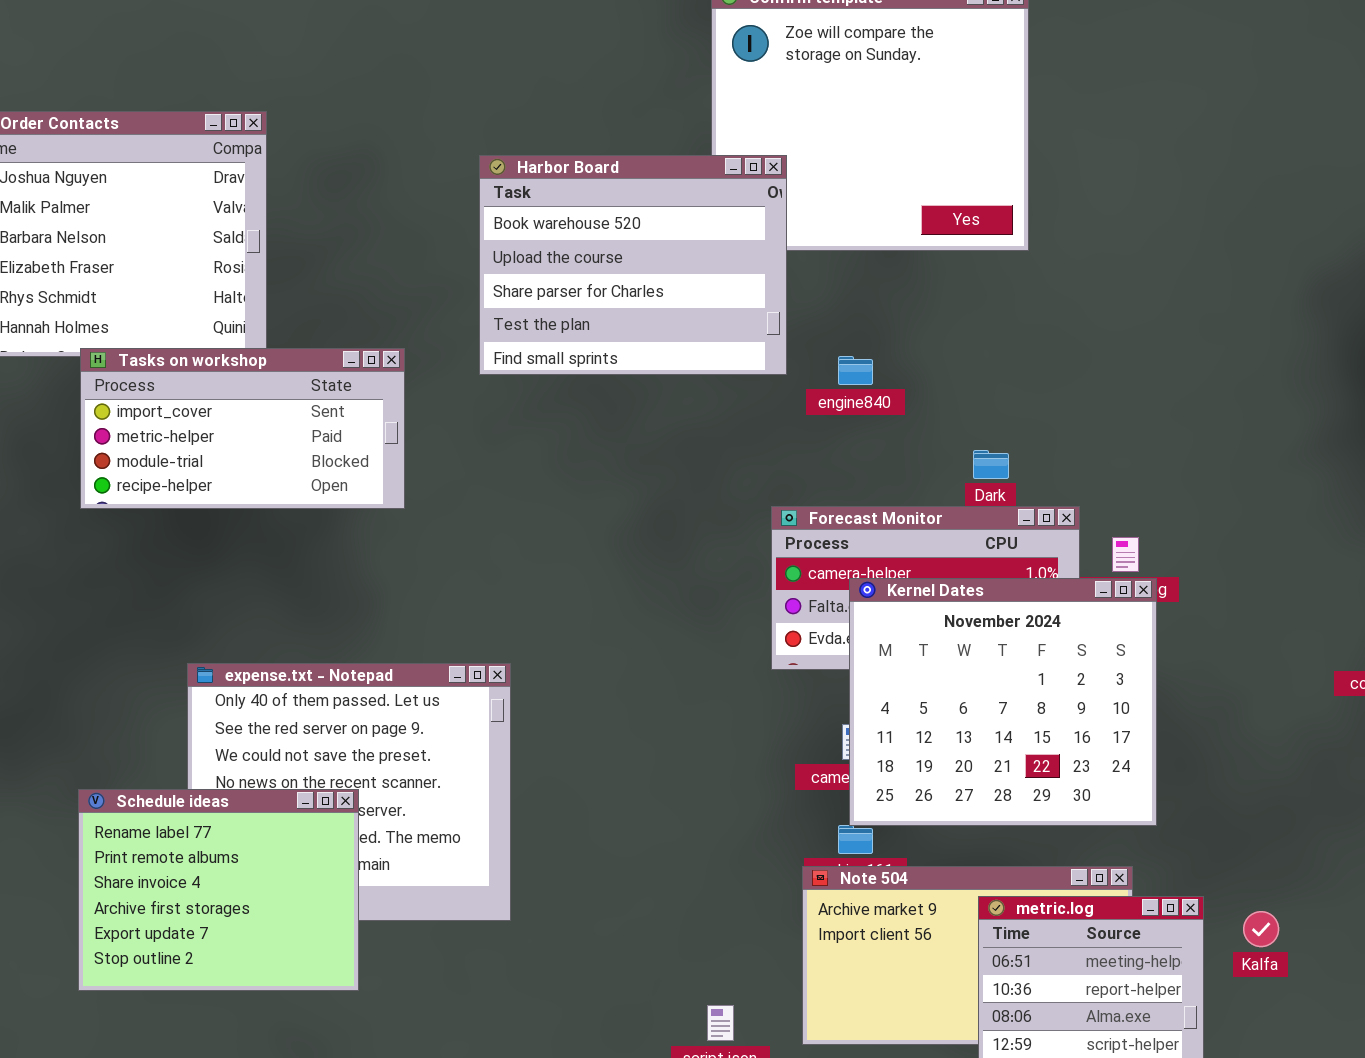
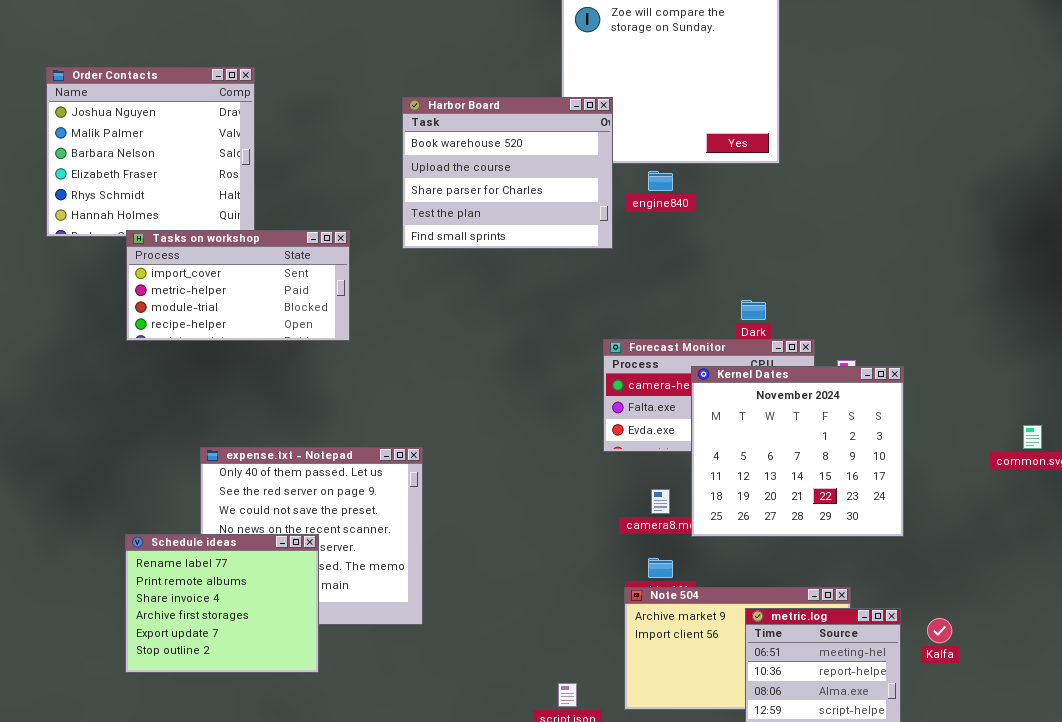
engine840: [838,356,873,385] -> [648,171,673,191], moved
Kernel Dates: [849,578,1157,826] -> [691,366,904,537], moved

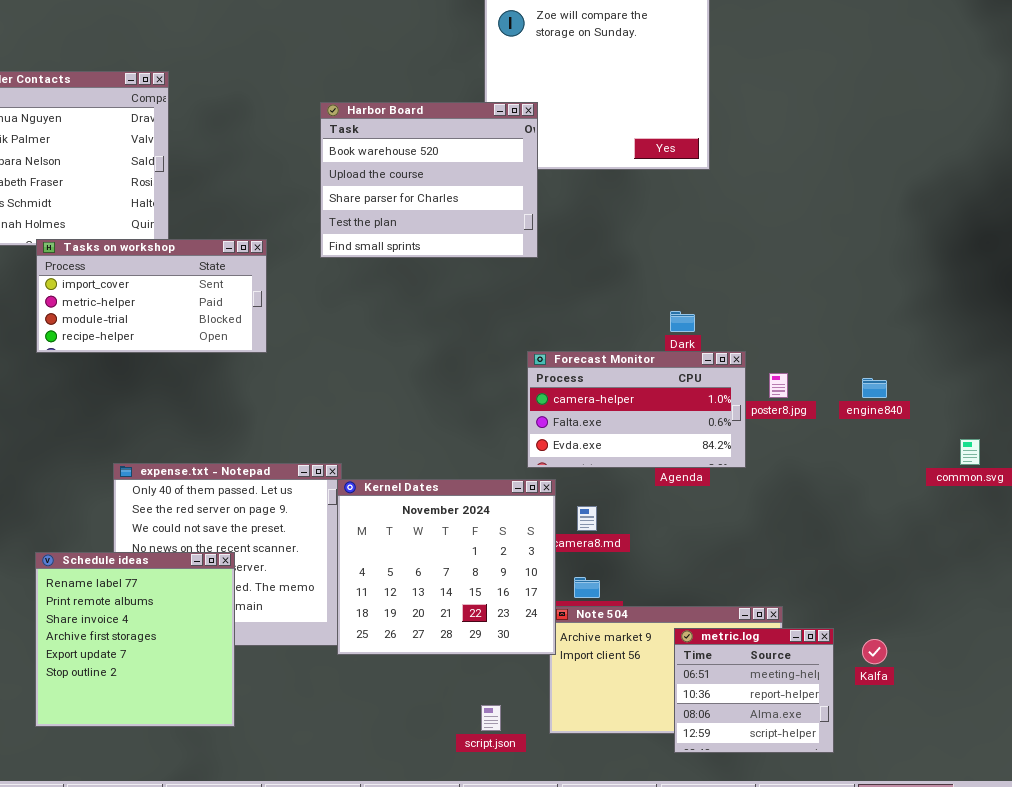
engine840: [648,171,673,191] -> [862,378,887,398], moved
Kernel Dates: [691,366,904,537] -> [337,479,556,655], moved
Schedule ideas: [125,534,319,673] -> [35,552,235,727], resized

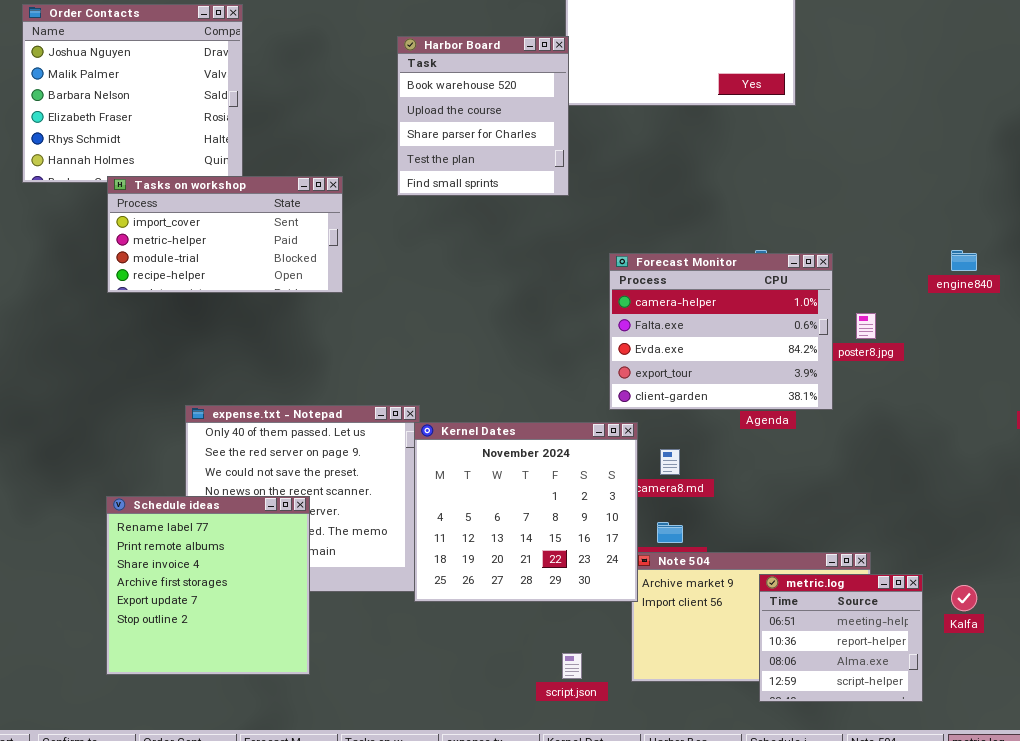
Harbor Board: [320,102,538,258] -> [397,36,569,196], resized
Forecast Monitor: [527,351,746,468] -> [609,253,833,410], resized
engine840: [862,378,887,398] -> [951,250,977,271], moved

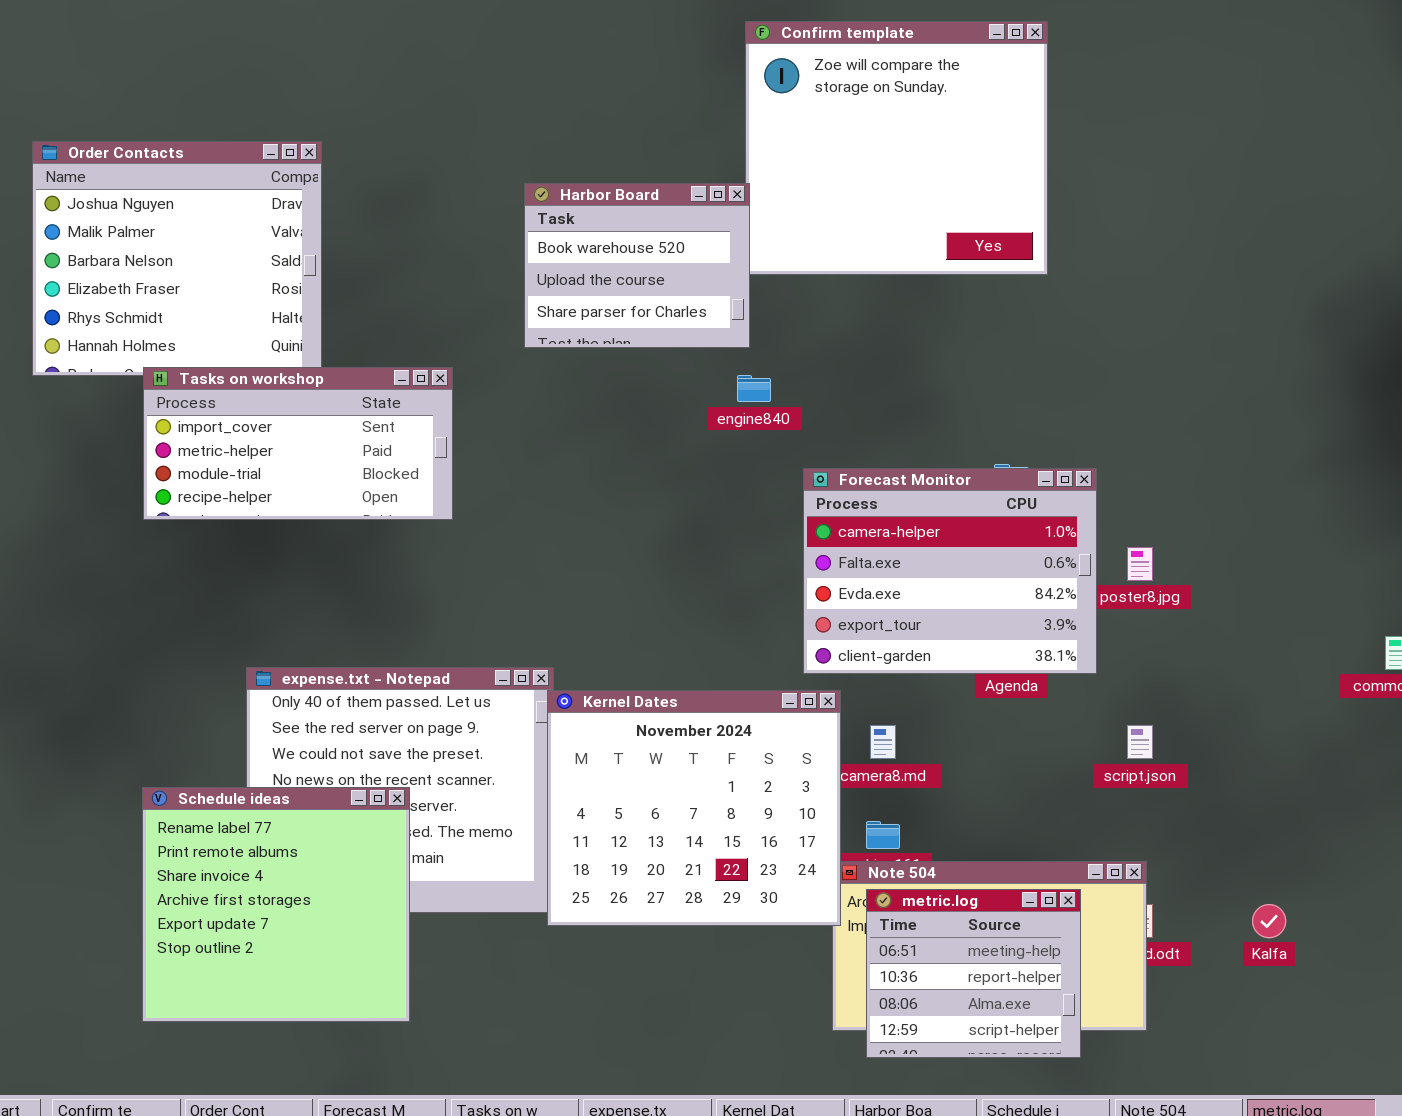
Harbor Board: [397,36,569,196] -> [524,183,750,348], resized
engine840: [951,250,977,271] -> [737,375,771,402], moved
metric.log: [759,574,923,702] -> [866,889,1081,1058], moved
script.json: [562,653,582,679] -> [1127,725,1153,759], moved

